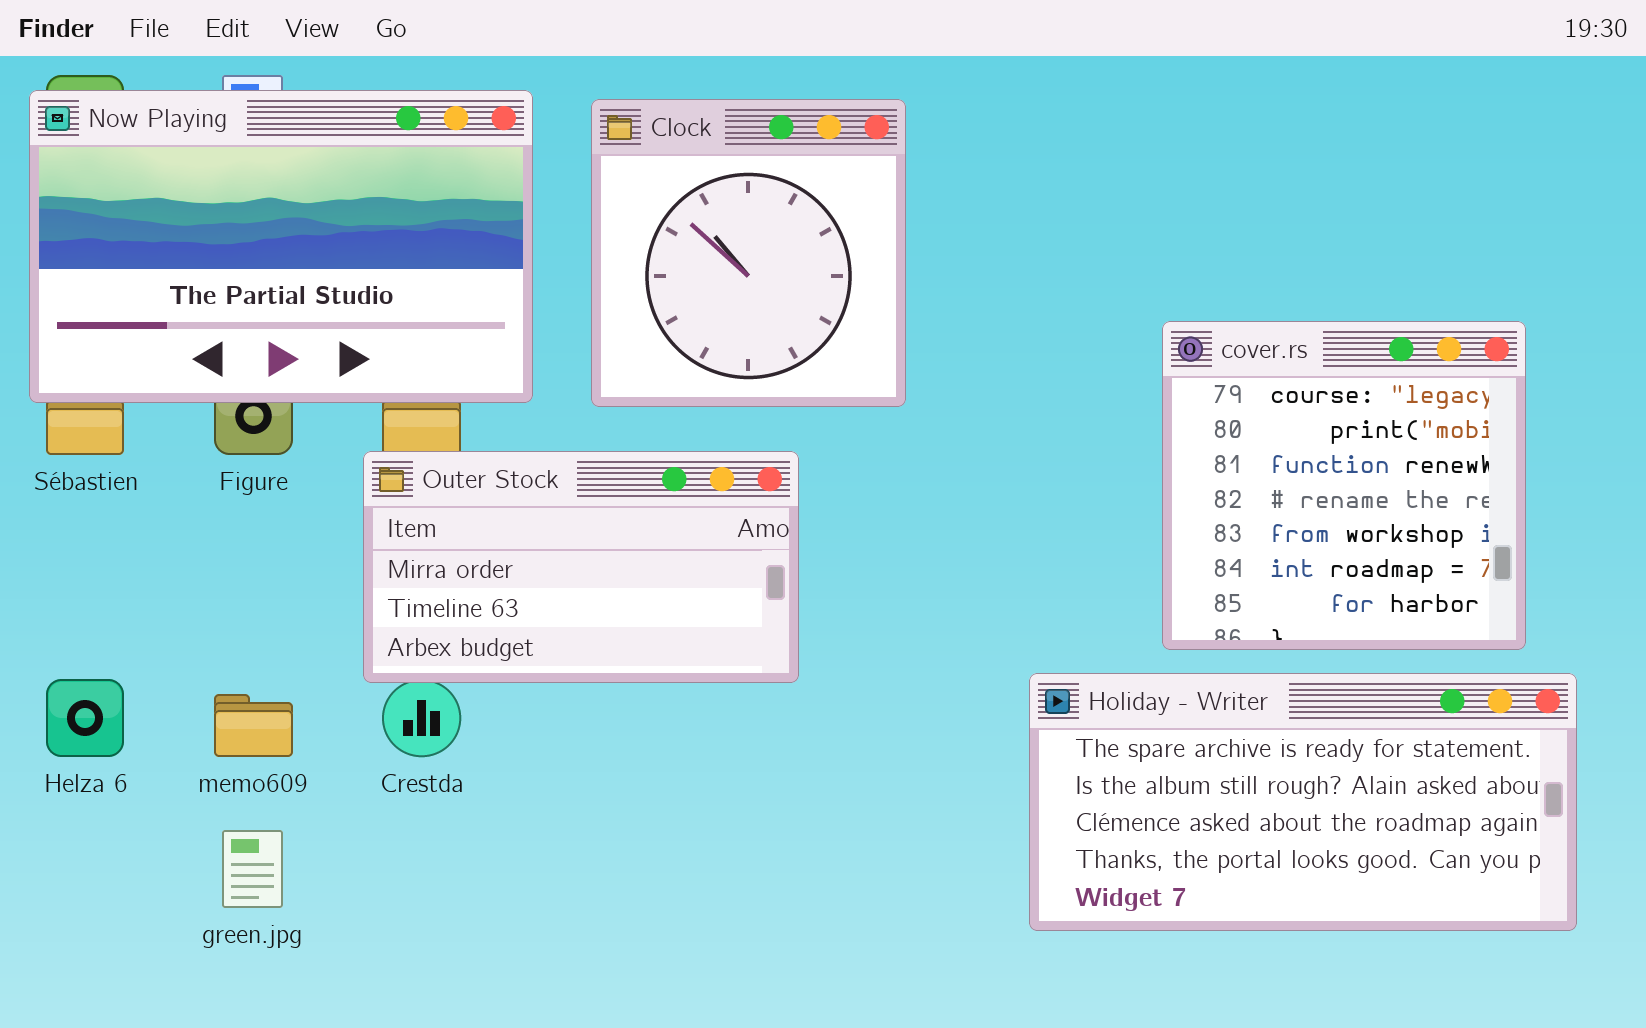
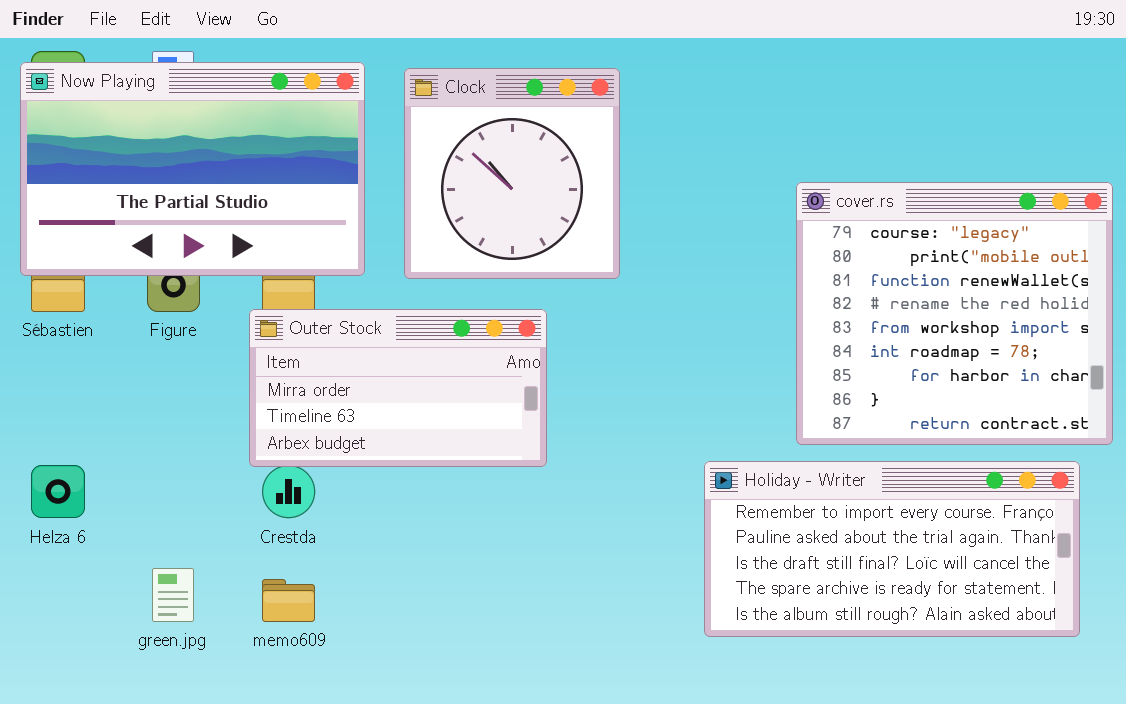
cover.rs: [1162,321,1526,650] -> [796,182,1113,445], resized
Holiday - Writer: [1029,673,1577,931] -> [704,461,1080,637], scrolled up 3 rows
memo609: [214,694,293,757] -> [262,579,315,622], moved

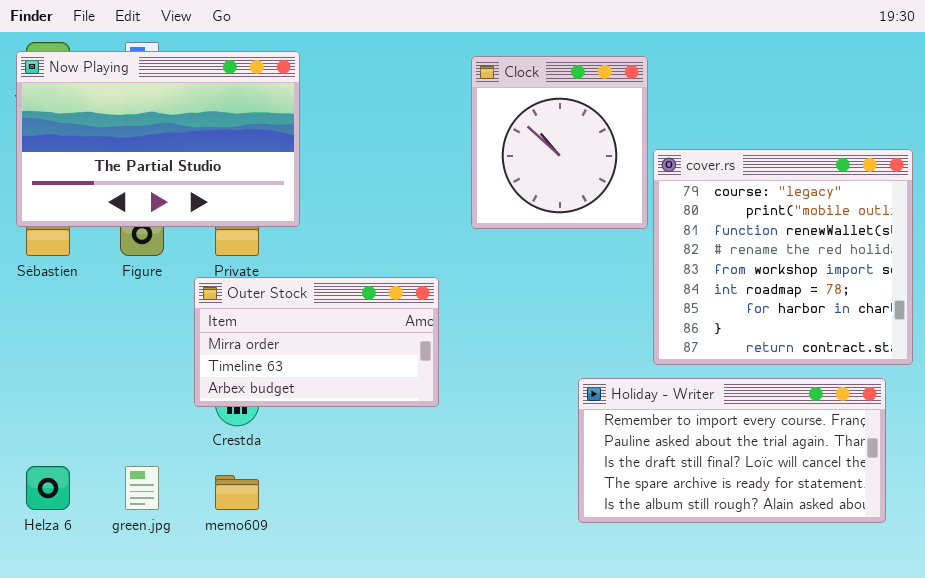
Clock: [404,68,620,279] -> [471,56,648,229], moved
Outer Stock: [249,309,547,467] -> [194,277,439,407], moved
Helza 6: [31,465,85,518] -> [26,466,70,510], moved

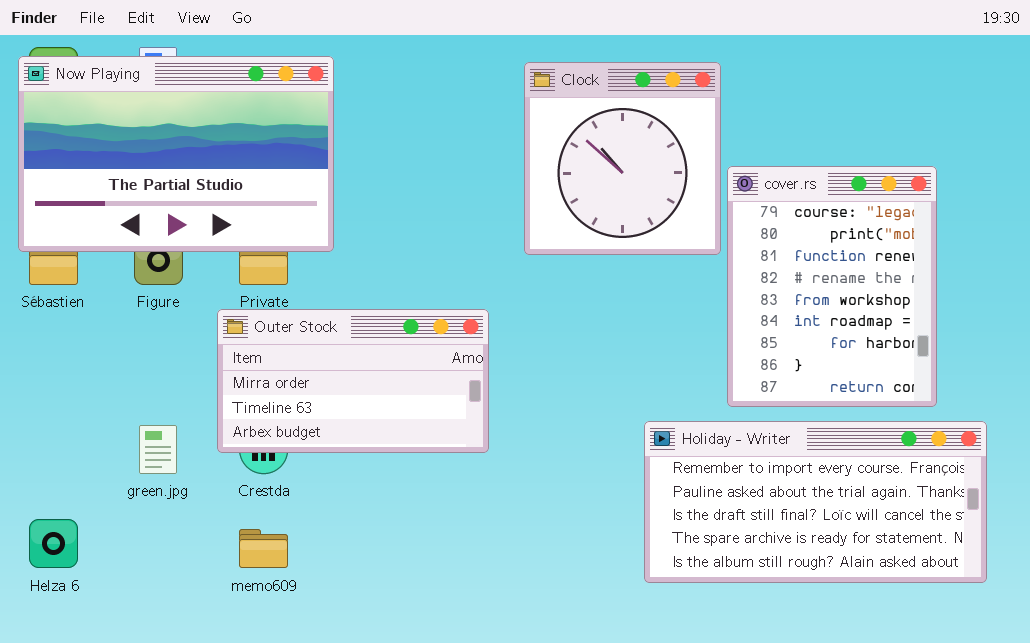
cover.rs: [653,149,913,365] -> [727,166,937,407], resized
green.jpg: [125,466,159,510] -> [139,425,177,474], moved

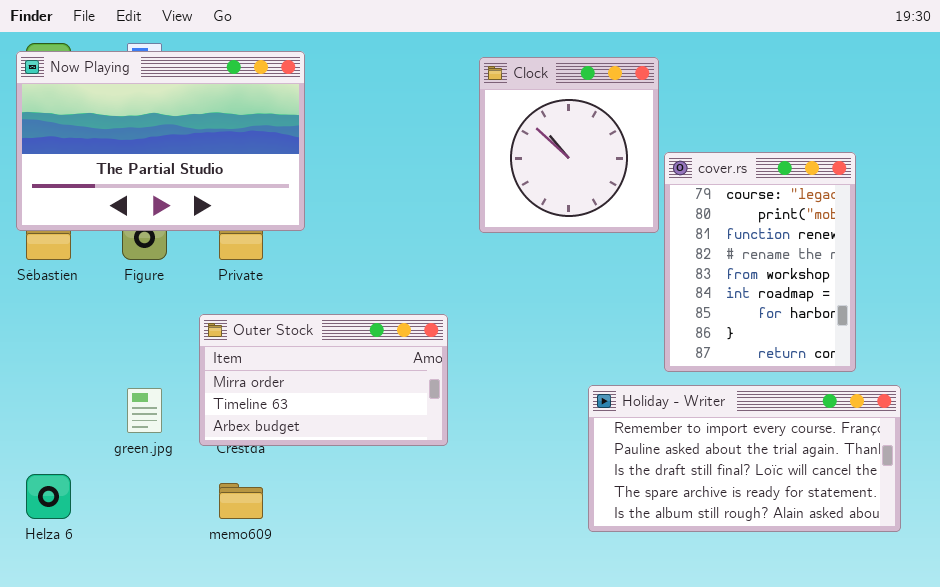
Outer Stock: [217,309,489,453] -> [199,314,448,446], moved

